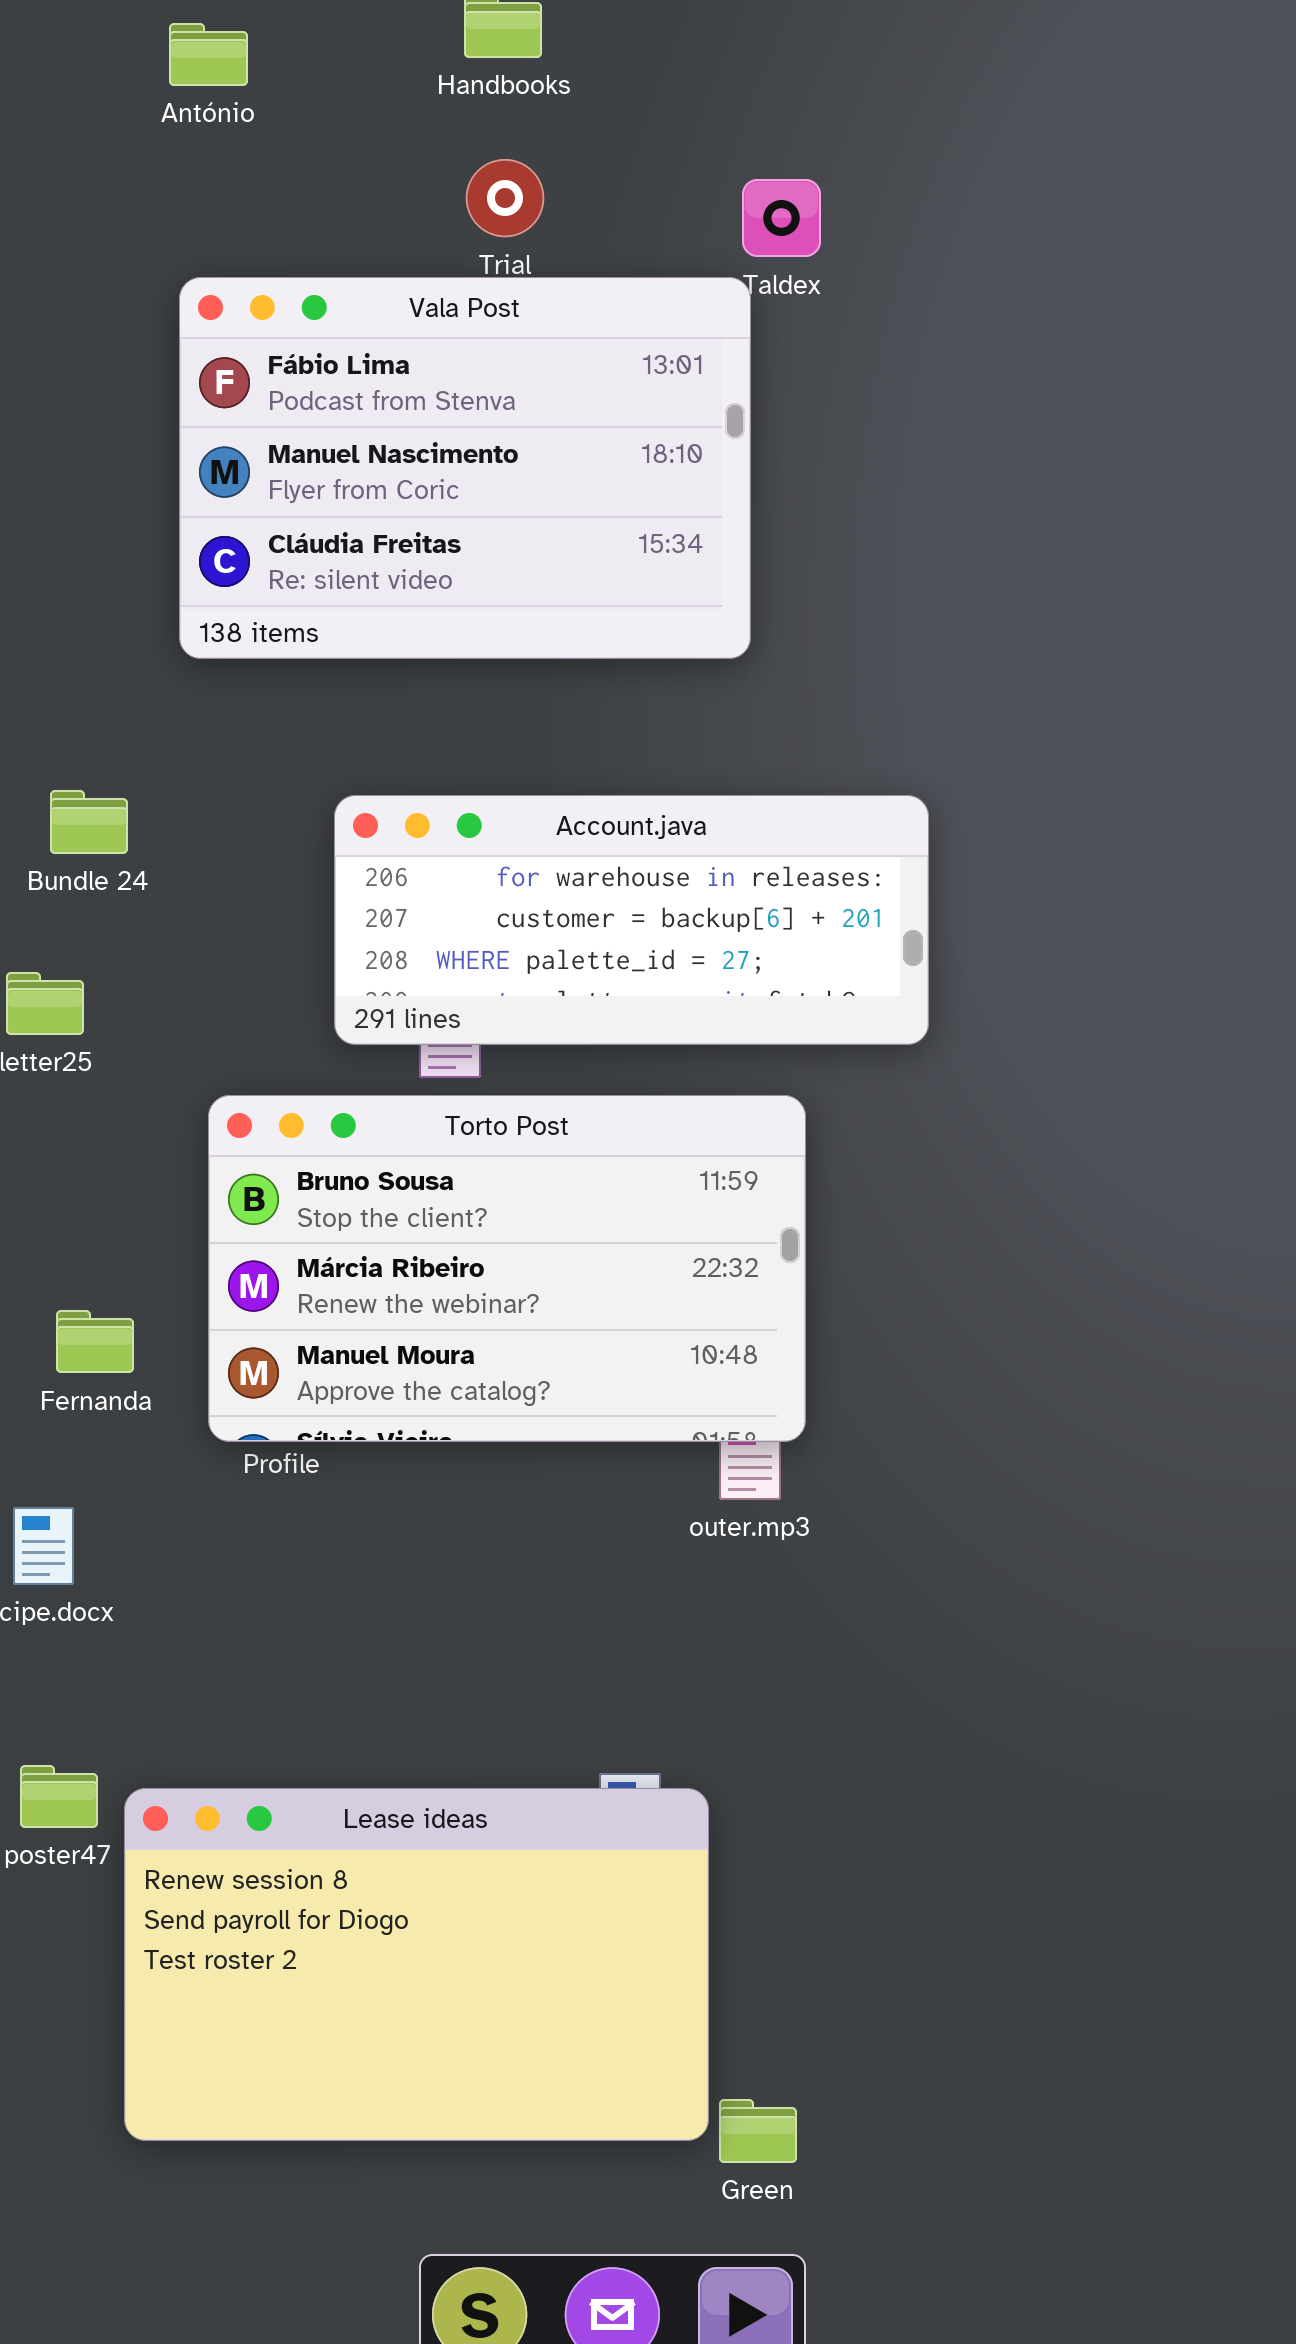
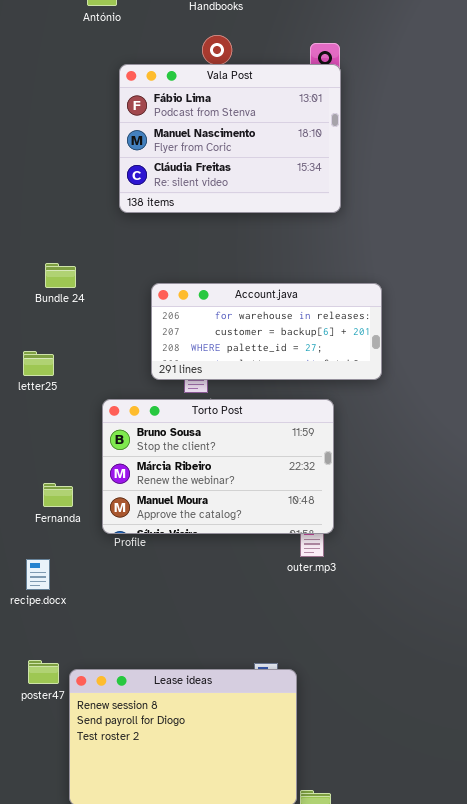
Vala Post: [179,277,751,659] -> [119,64,341,213], moved
Bundle 24: [50,790,128,854] -> [45,263,76,288], moved

